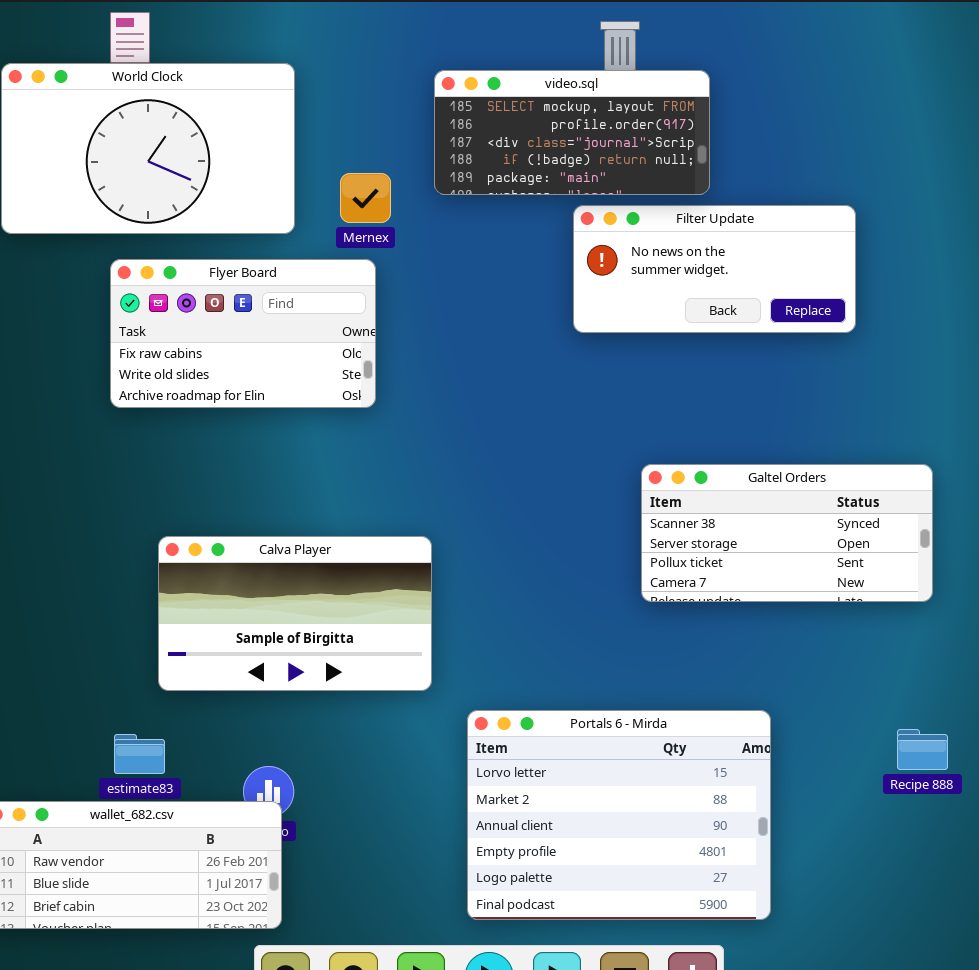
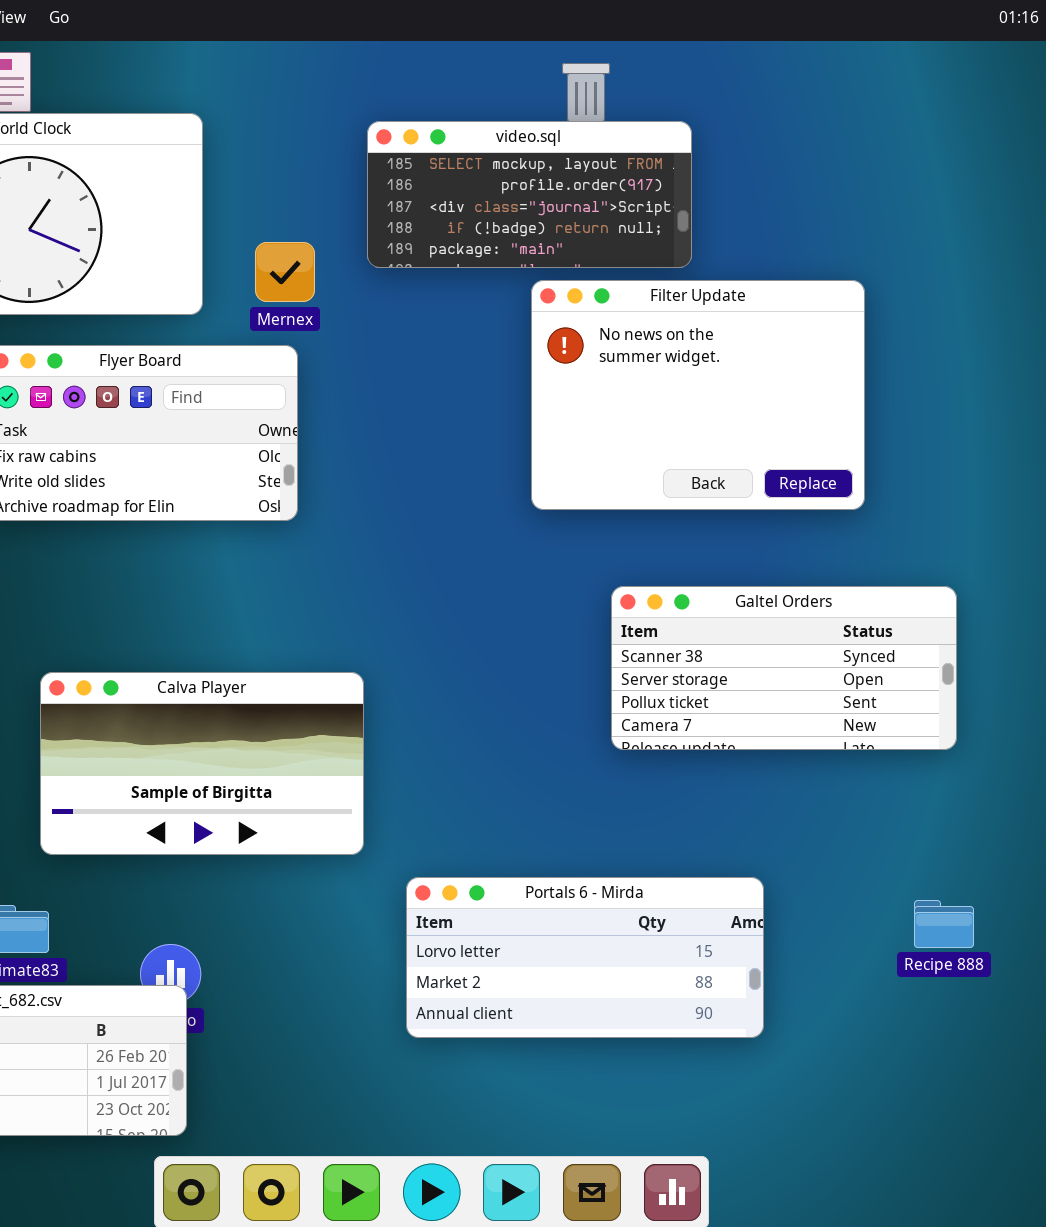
Filter Update: [573,205,856,333] -> [531,280,865,510], resized
Portals 6 - Mirda: [467,710,771,920] -> [406,877,764,1038], resized

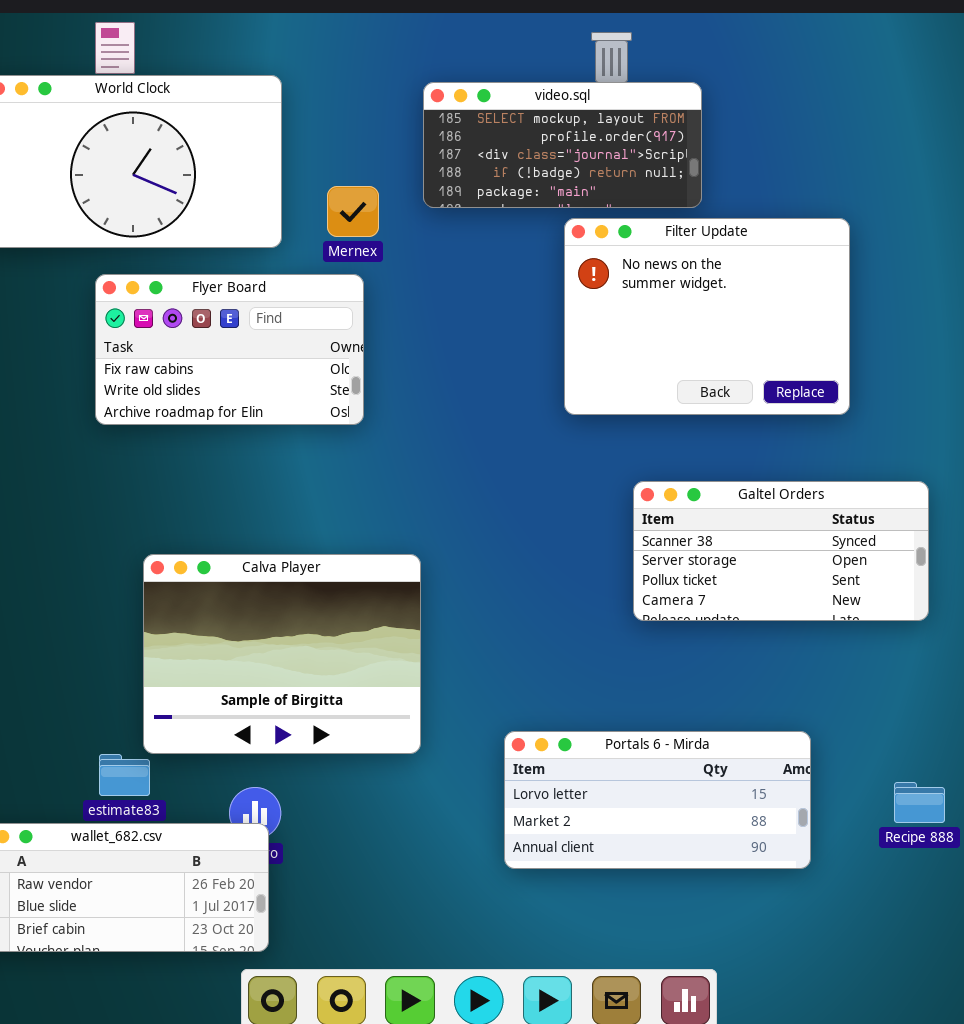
Calva Player: [40,672,364,855] -> [143,554,421,754], resized
Portals 6 - Mirda: [406,877,764,1038] -> [504,731,811,869], moved
Recipe 888: [914,900,974,948] -> [894,782,945,823], moved

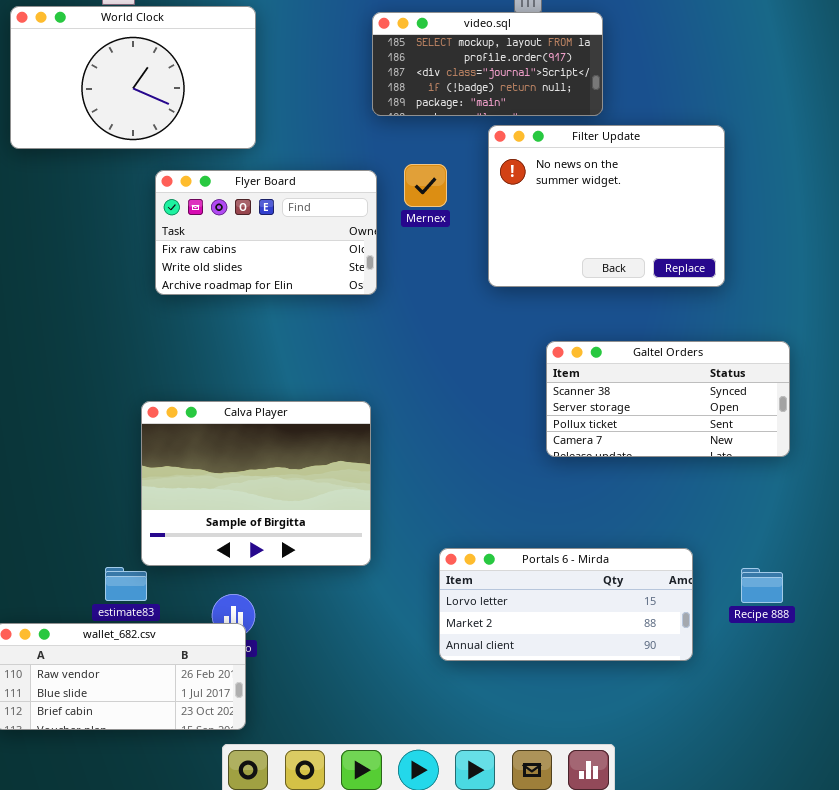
Mernex: [327,186,379,237] -> [404,164,447,207], moved
Flyer Board: [95,274,364,425] -> [155,170,377,295], moved
Recipe 888: [894,782,945,823] -> [741,568,783,603], moved

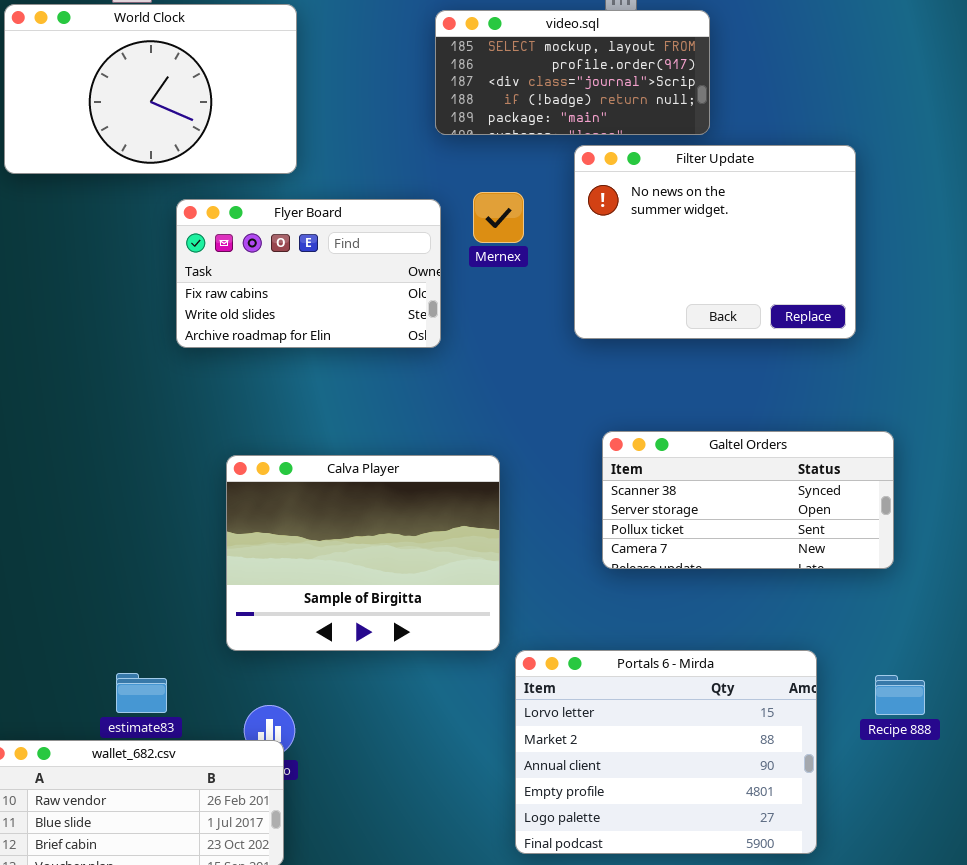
Galtel Orders: [546,341,790,457] -> [602,431,894,569], moved
Calva Player: [141,401,371,566] -> [226,455,500,651], moved
Portals 6 - Mirda: [439,548,693,661] -> [515,650,817,854], resized

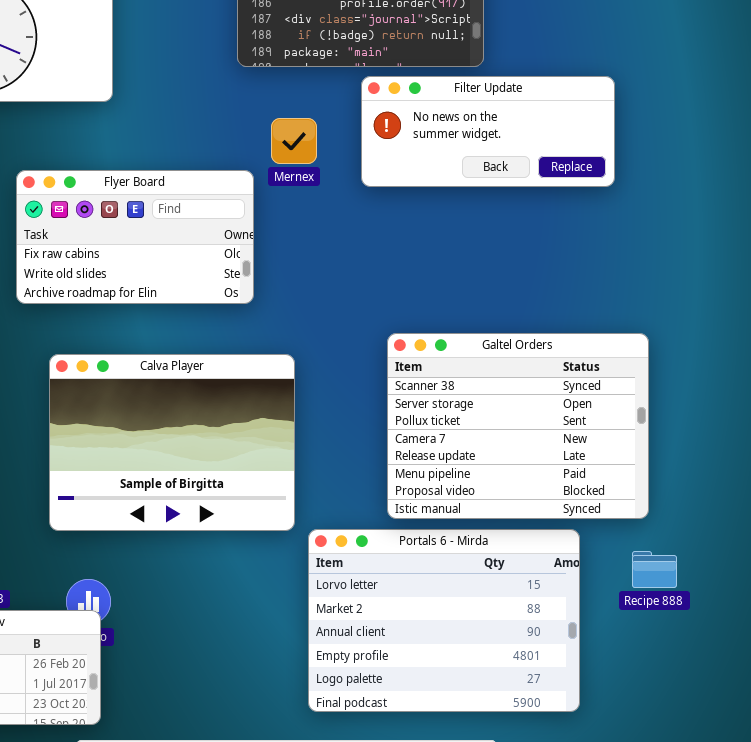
Filter Update: [574,145,856,339] -> [361,76,615,187], resized
Flyer Board: [176,199,441,348] -> [16,170,254,304], moved
Galtel Orders: [602,431,894,569] -> [387,333,649,519], resized

